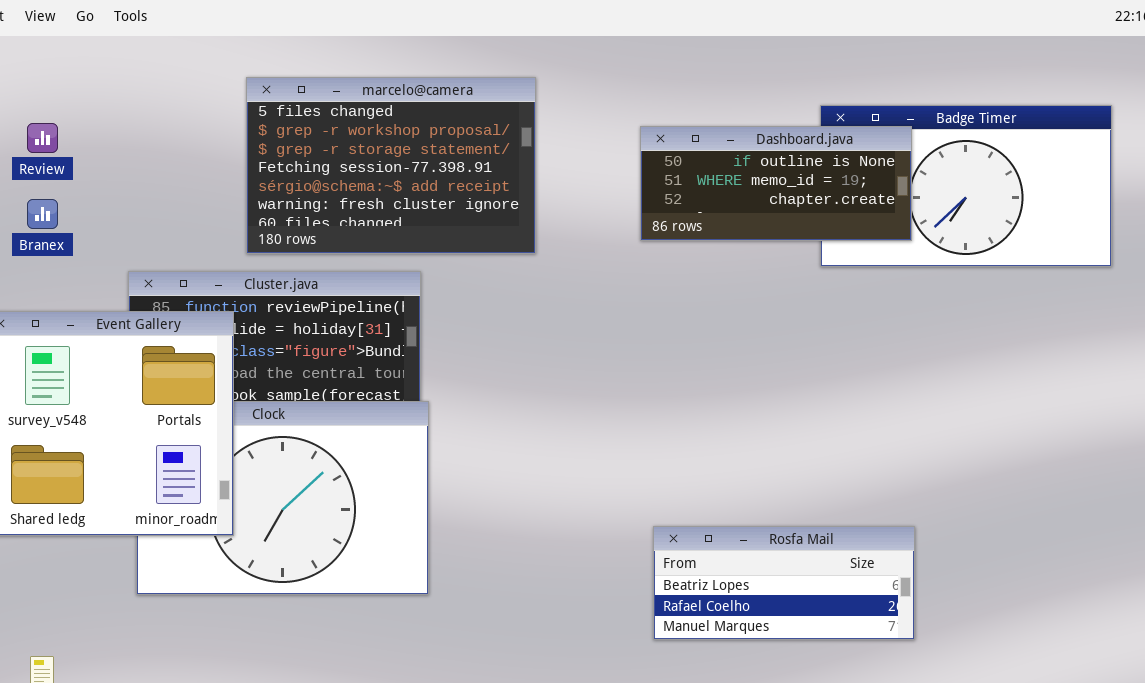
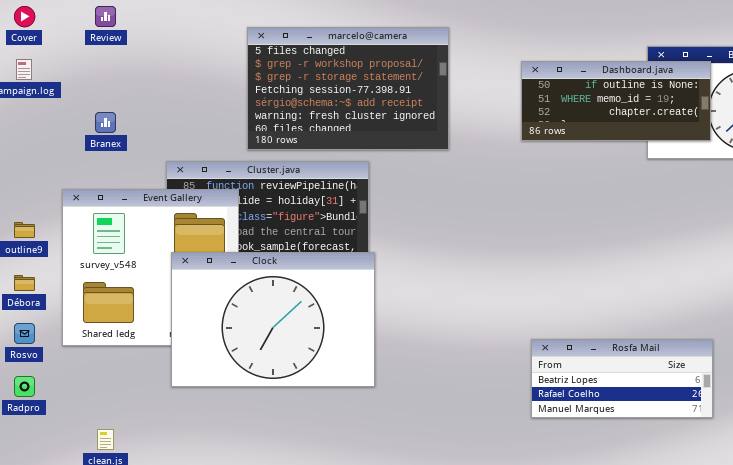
Review: [27,123,58,153] -> [95,6,116,27], moved
Clock: [136,401,429,595] -> [171,252,375,387], raised

